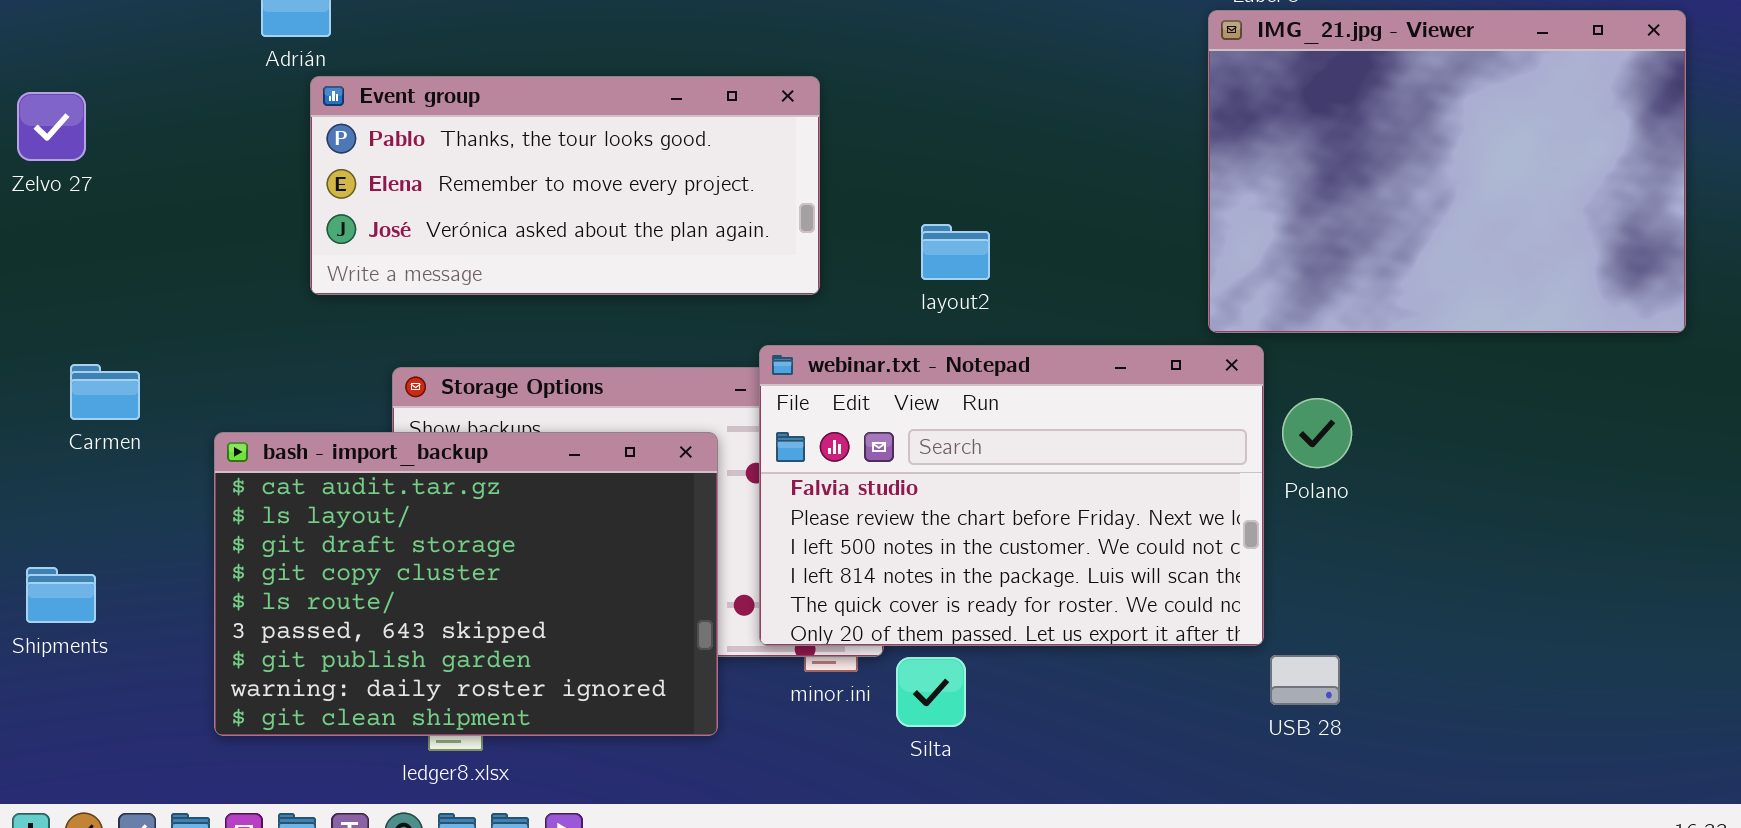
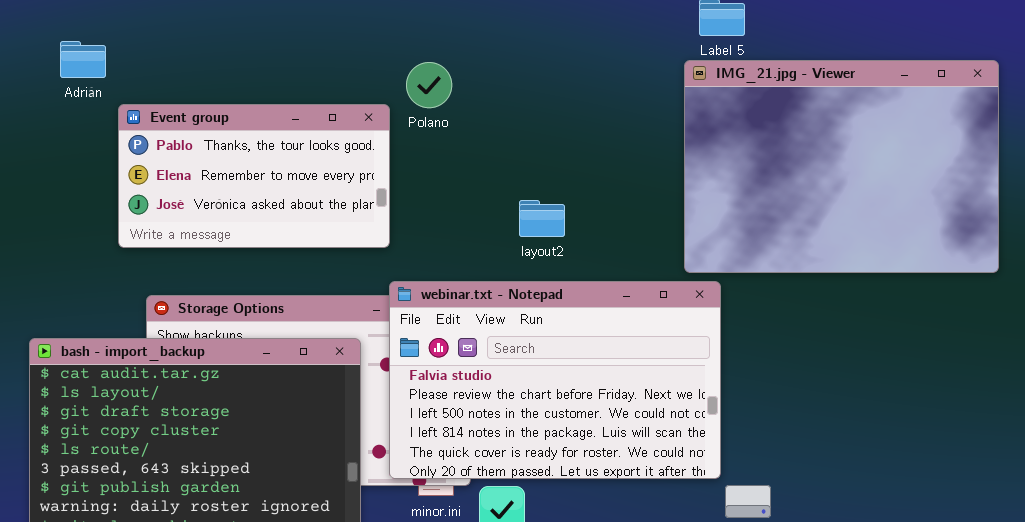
Event group: [310,76,820,295] -> [118,104,390,248], moved, resized
layout2: [921,224,990,280] -> [519,200,565,237], moved
Polano: [1282,398,1352,468] -> [406,62,452,108], moved

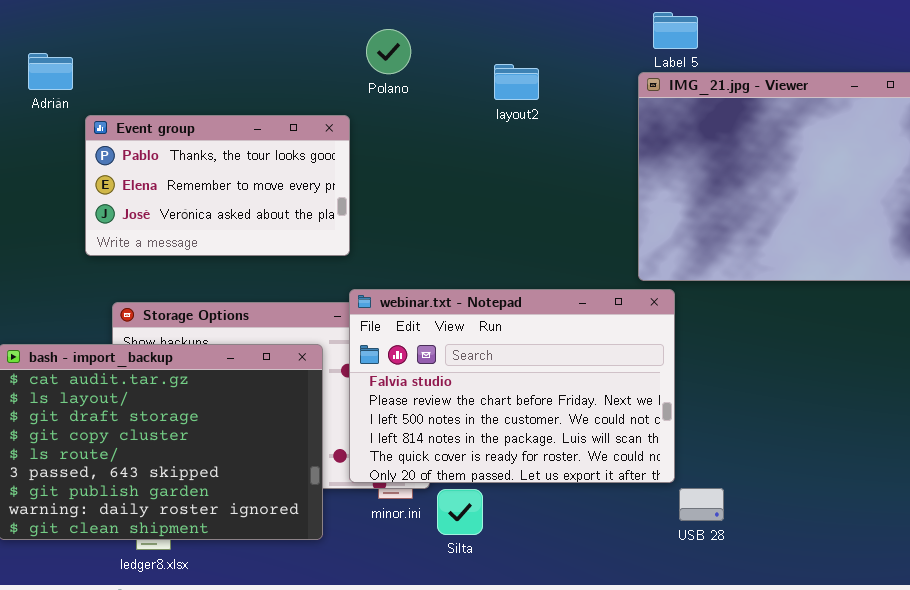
Polano: [406,62,452,108] -> [366,29,411,74], moved
layout2: [519,200,565,237] -> [494,64,539,100], moved

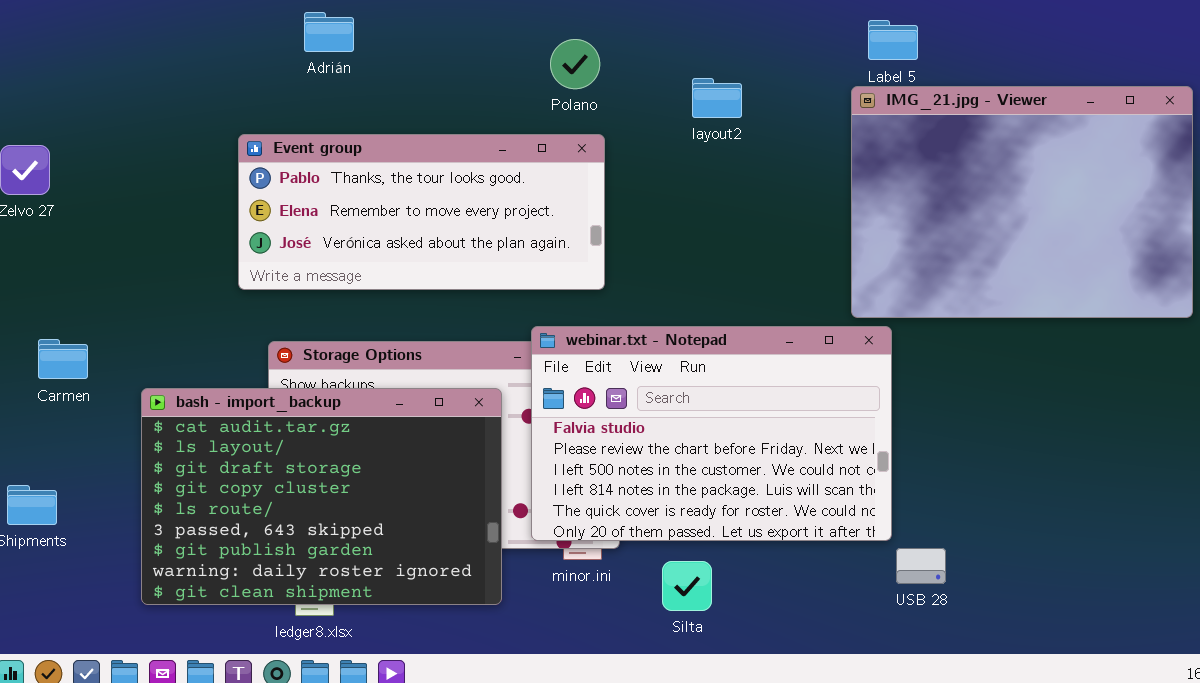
Adrián: [28,53,73,90] -> [304,12,354,52], moved
Event group: [85,115,350,256] -> [238,134,605,290], resized
Silta: [437,489,483,535] -> [662,561,712,611], moved

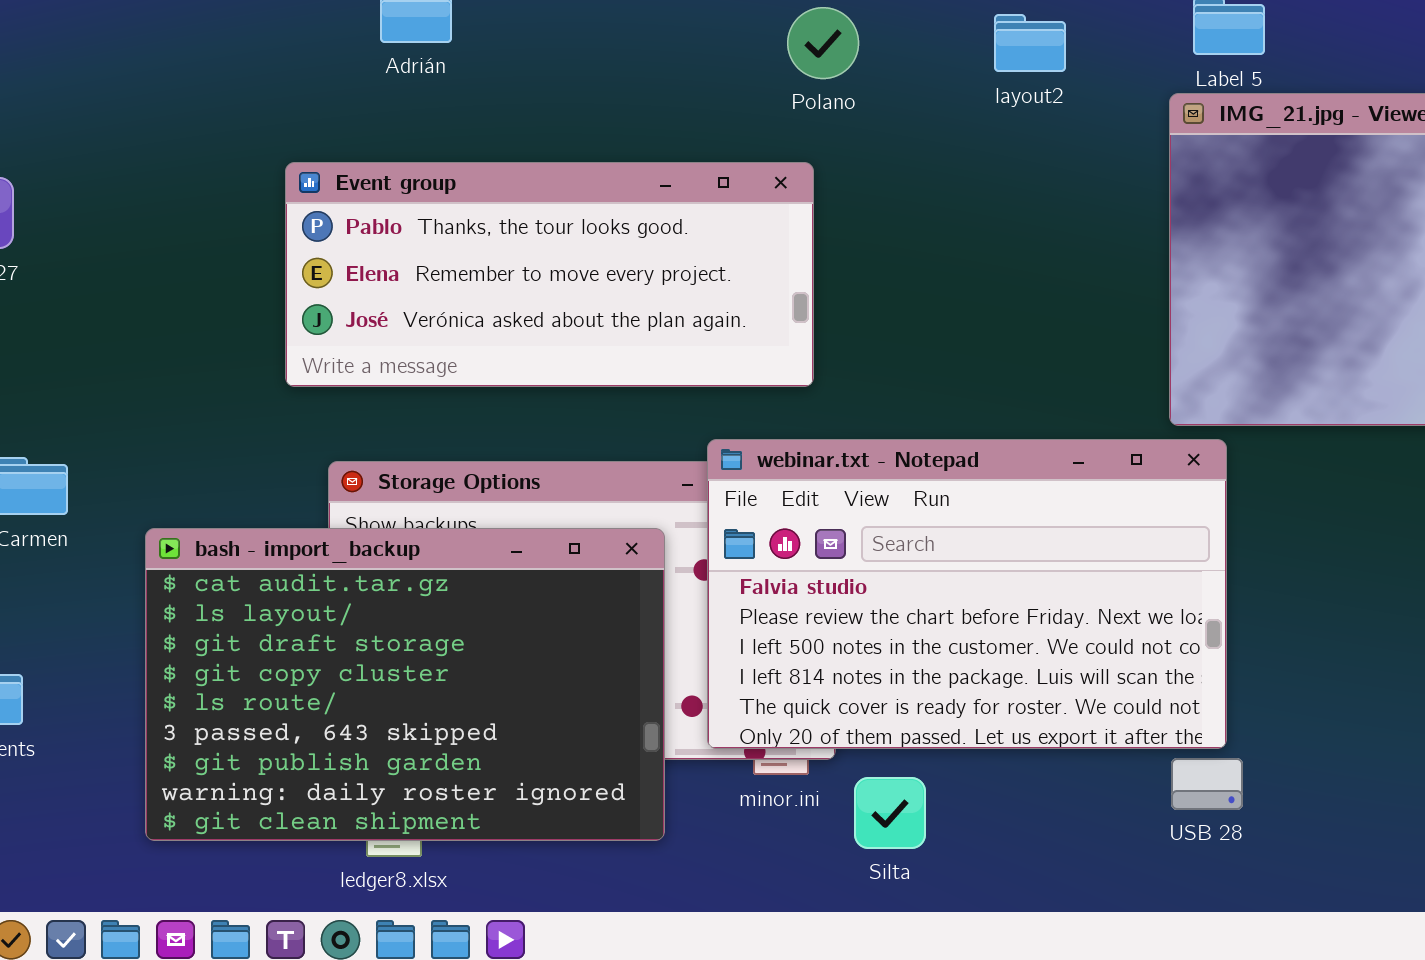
Polano: [550,39,600,89] -> [787,7,859,79], moved
layout2: [692,78,742,118] -> [994,14,1066,72], moved
USB 28: [896,548,946,584] -> [1171,758,1243,810], moved
Silta: [662,561,712,611] -> [854,777,926,849], moved

